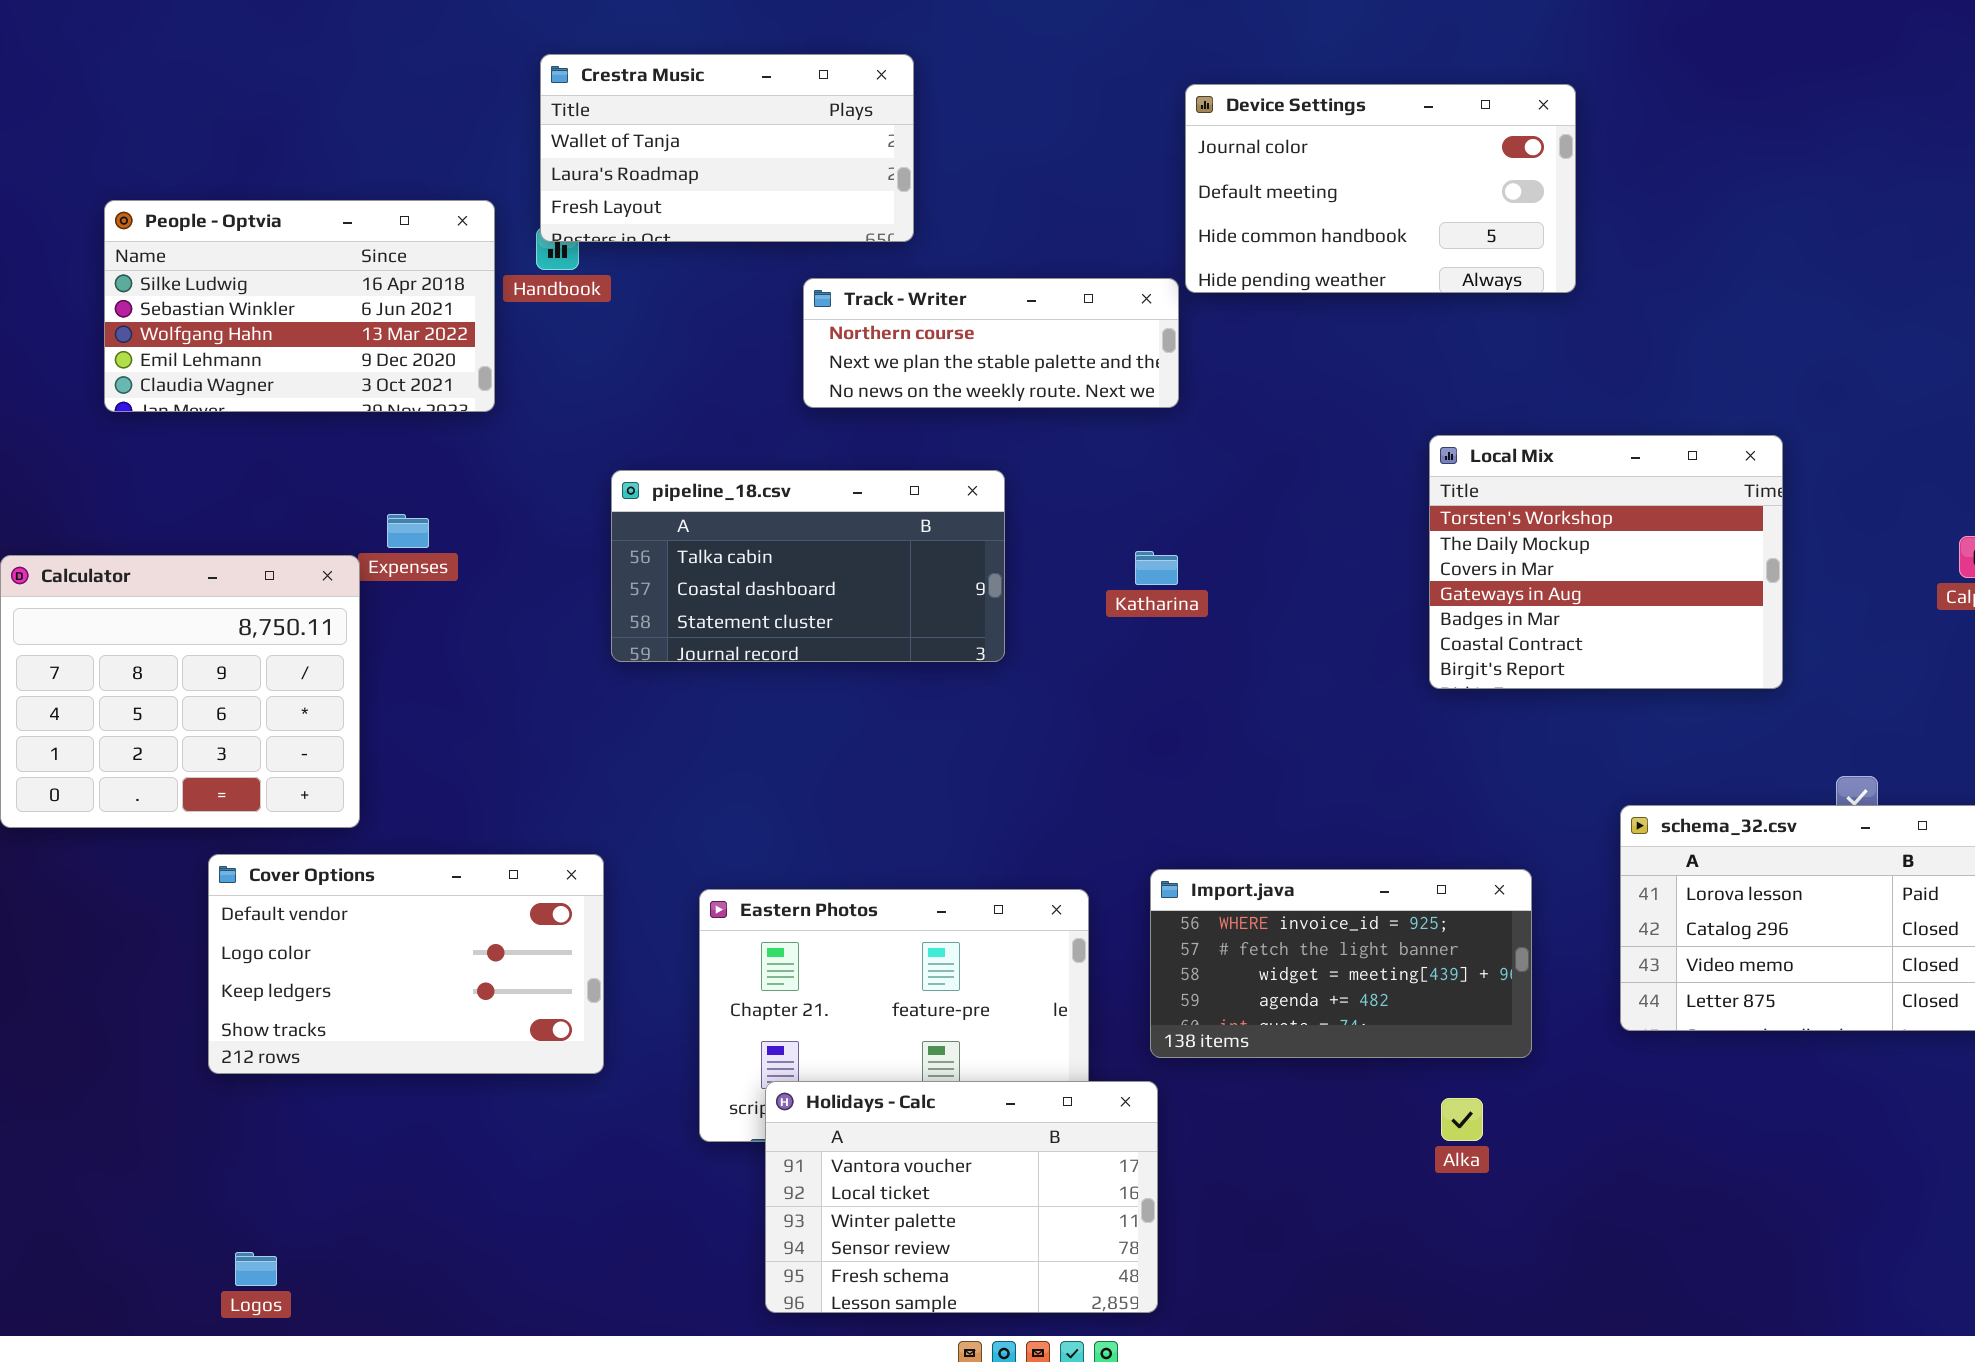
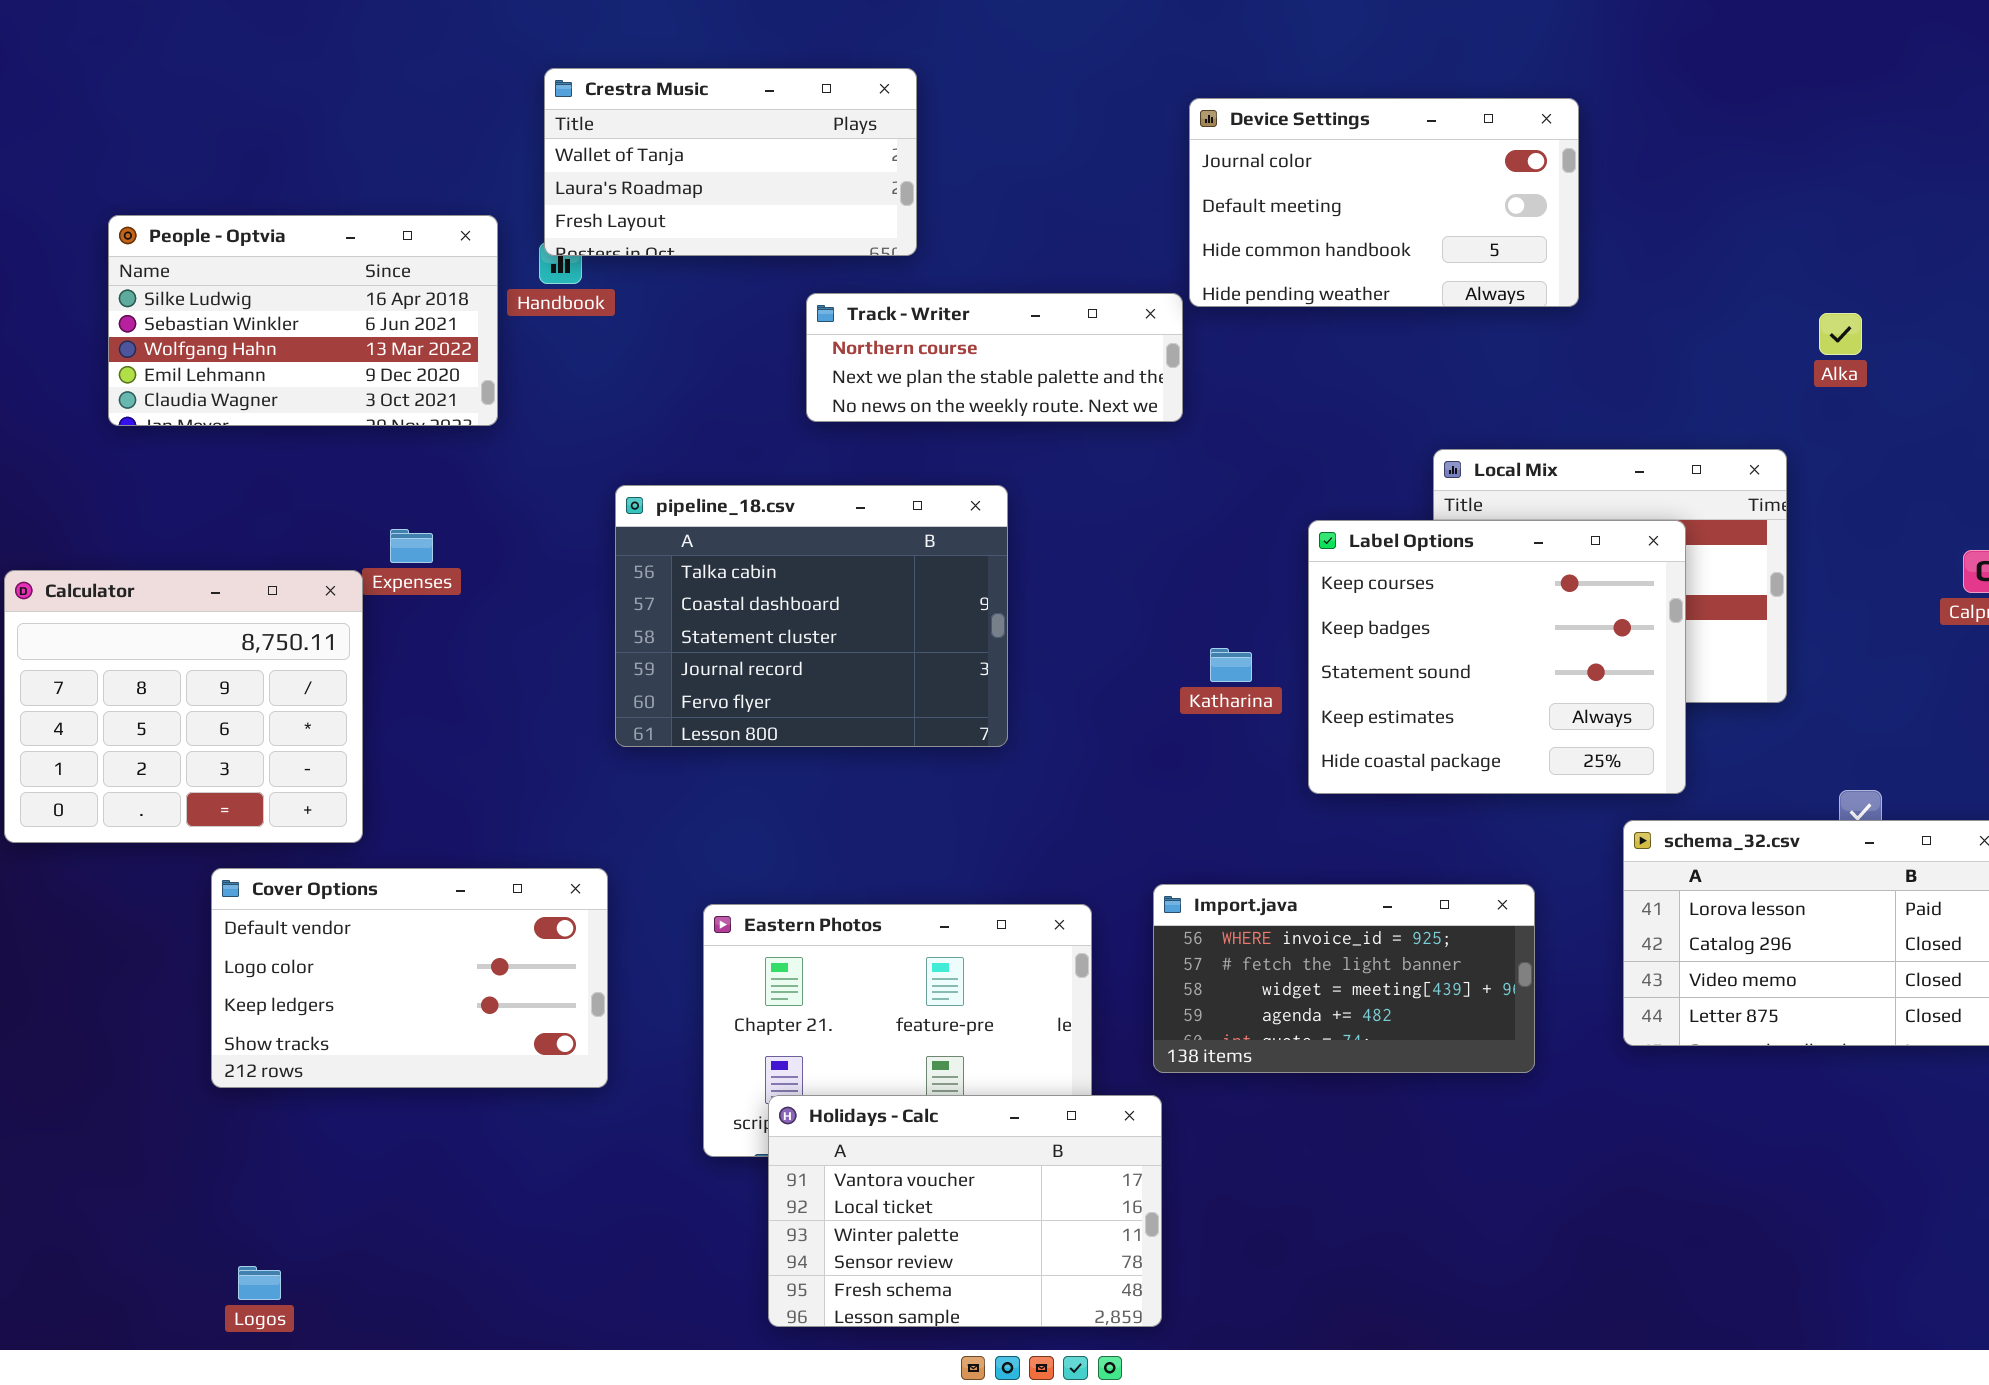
pipeline_18.csv: [611,470,1005,662] -> [615,485,1008,747], resized
Label Options: none -> [1308,520,1686,794], opened
Katharina: [1135,551,1178,585] -> [1210,648,1252,682], moved
Alka: [1441,1098,1483,1141] -> [1819,313,1862,355], moved

